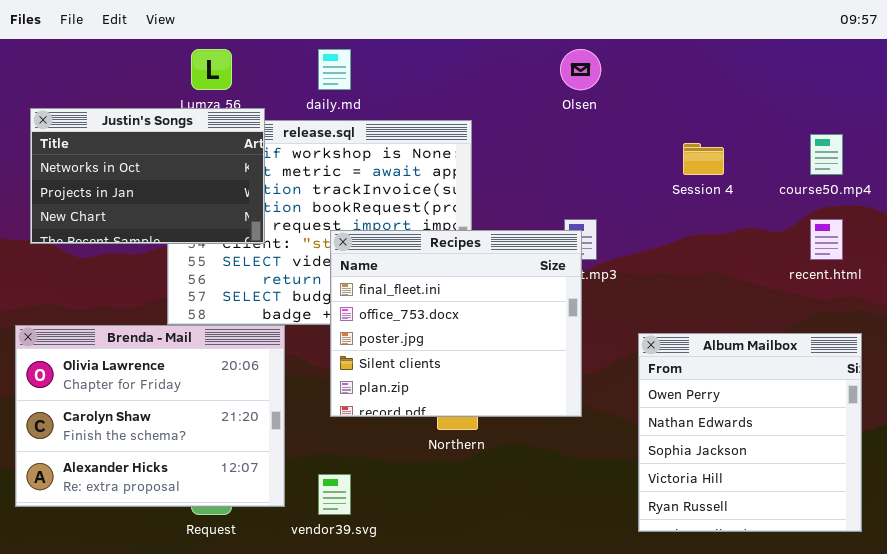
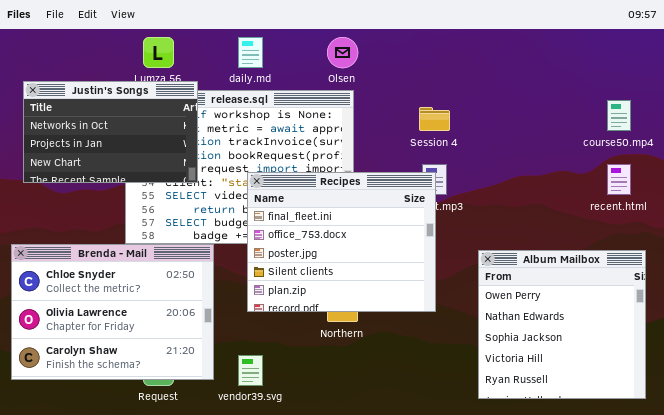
Olsen: [560,49,601,90] -> [327,37,358,68], moved
Session 4: [683,143,724,175] -> [419,107,450,131], moved
Brenda - Mail: [15,325,285,507] -> [11,244,214,380], scrolled up 1 row

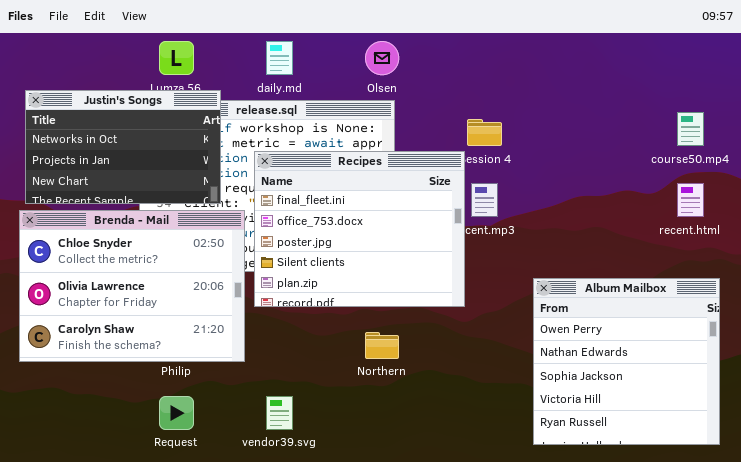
Recipes: [247,172,436,312] -> [254,151,465,307], moved
Brenda - Mail: [11,244,214,380] -> [19,210,245,362], moved

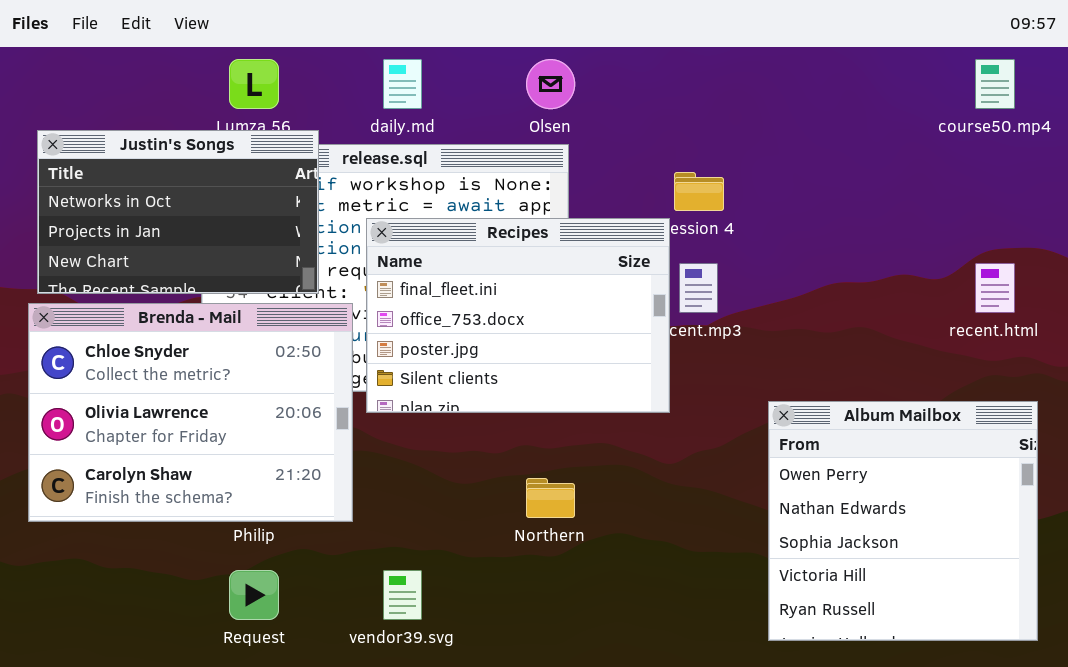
course50.mp4: [677,112,704,146] -> [975,59,1015,109], moved
Recipes: [254,151,465,307] -> [366,218,670,413], resized

